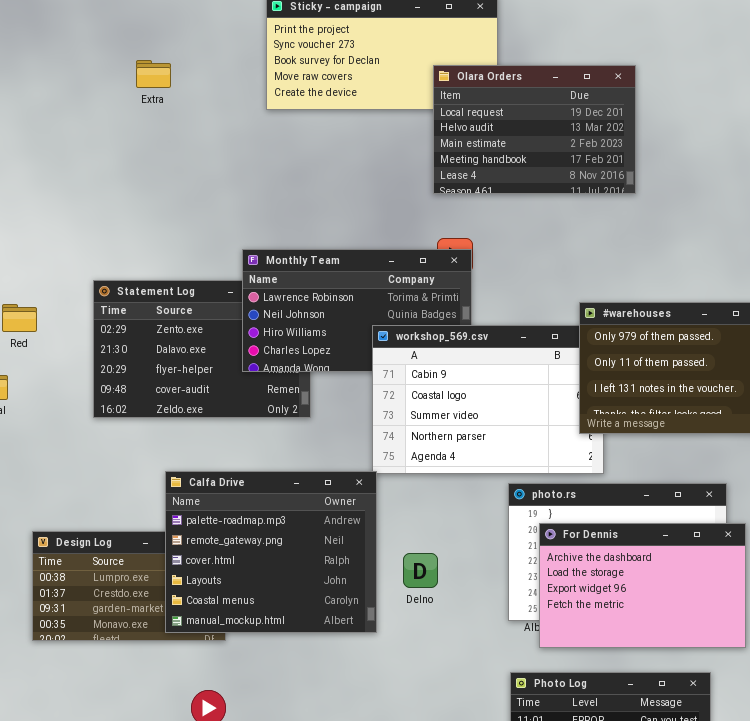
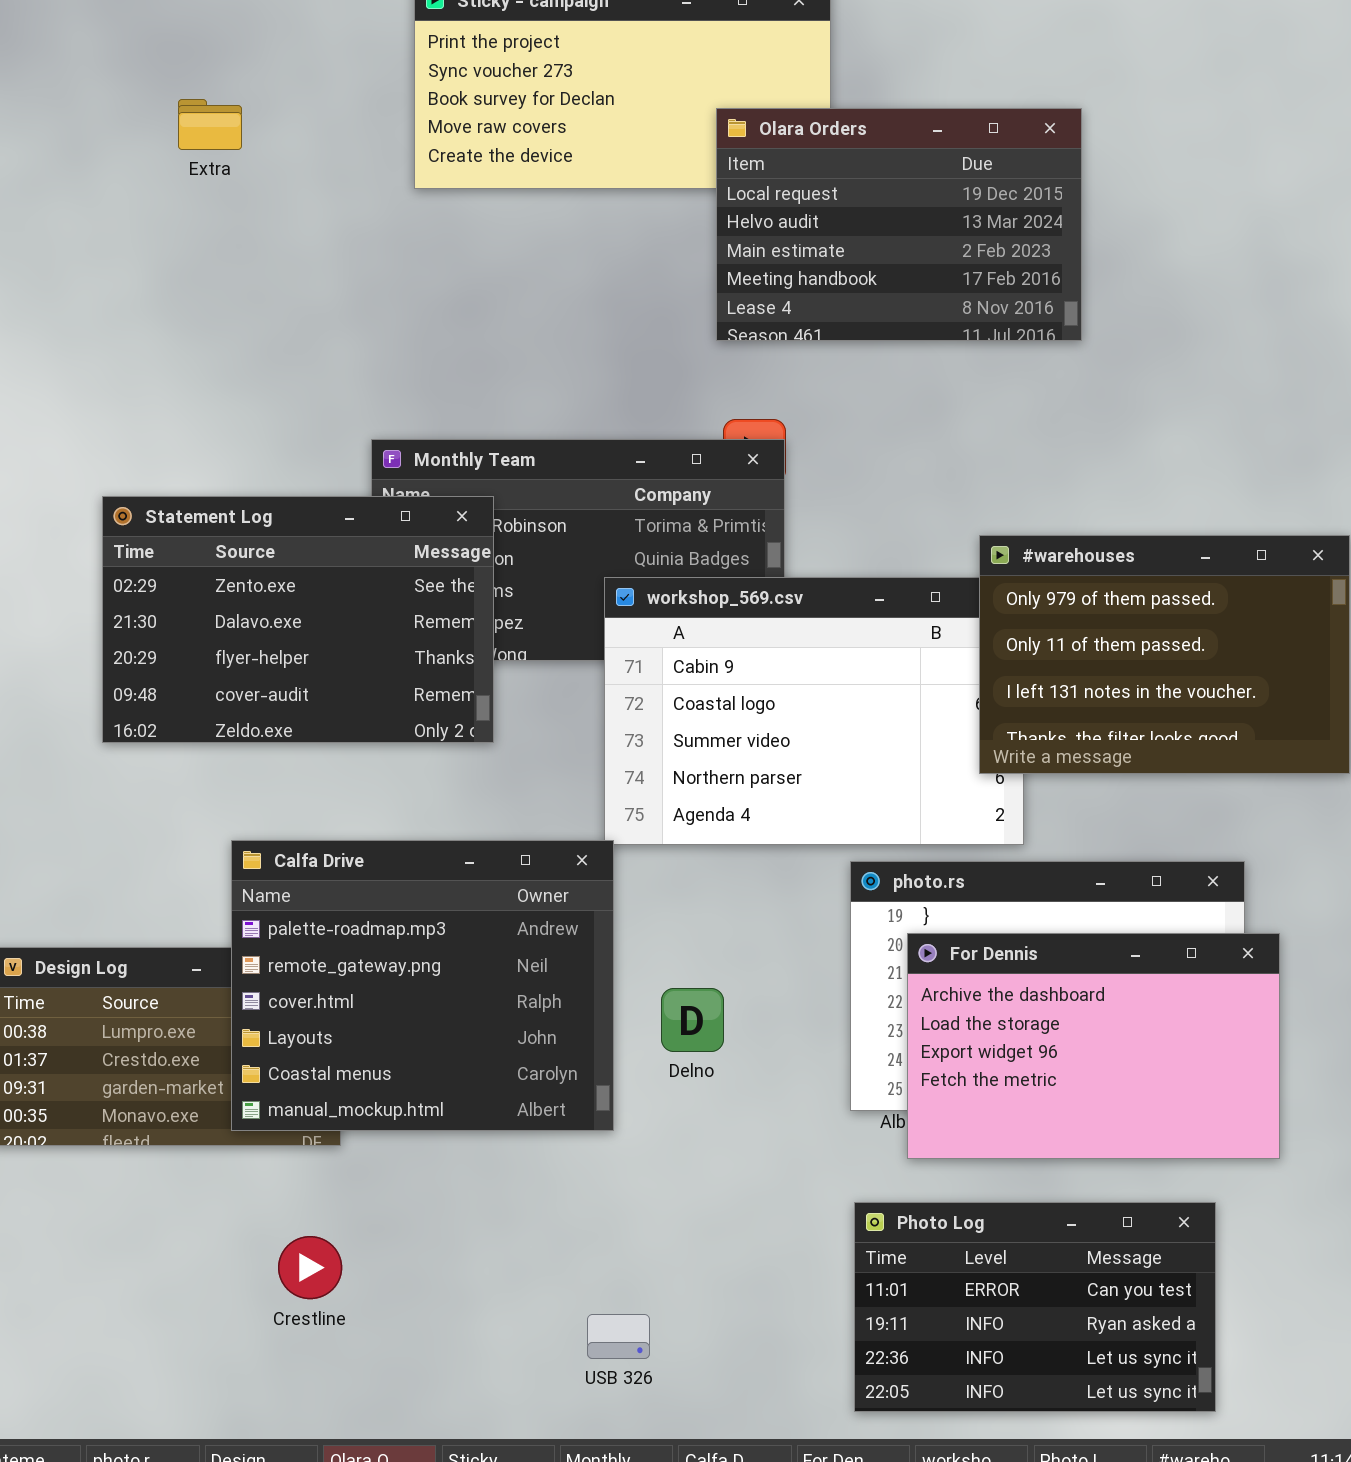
Statement Log: [93,280,311,418] -> [102,496,494,743], raised

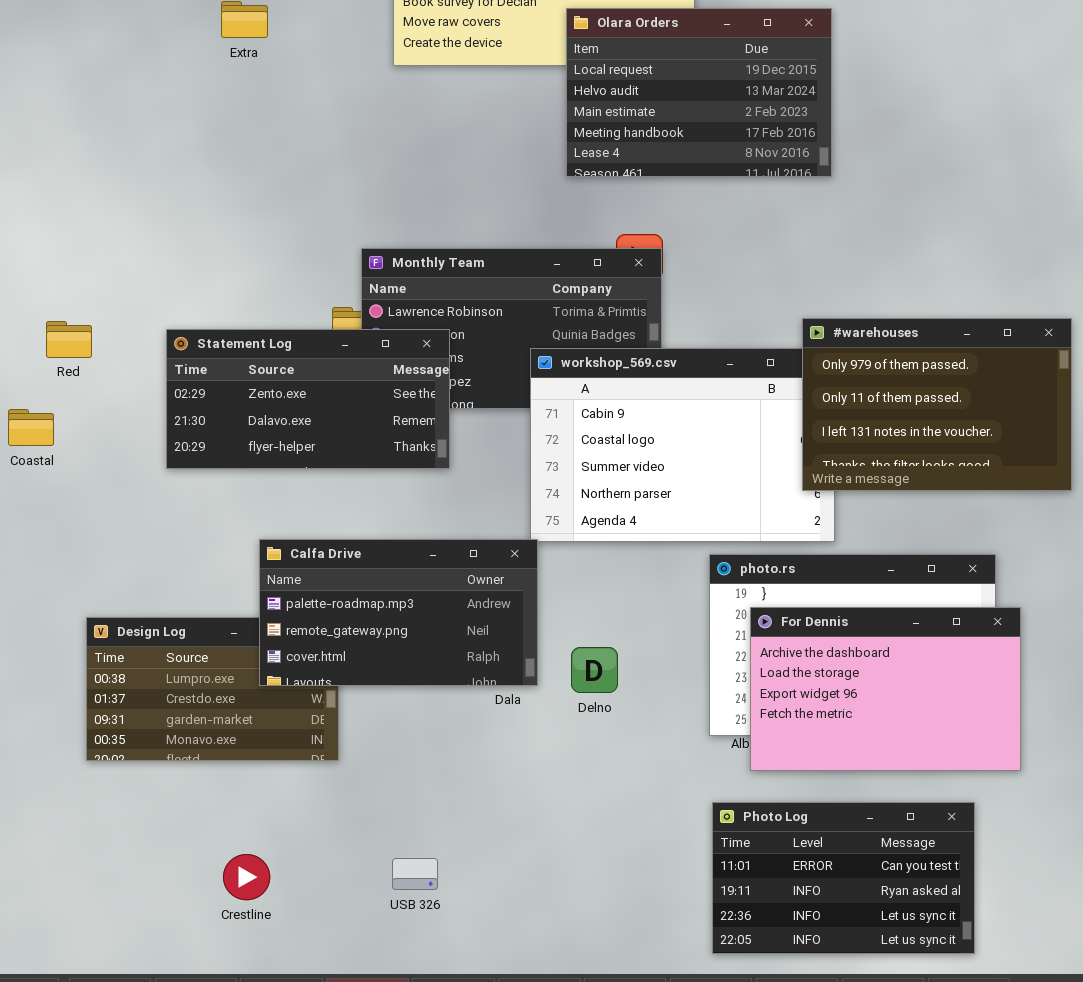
Olara Orders: [716,108,1082,341] -> [566,8,832,177], moved
Statement Log: [102,496,494,743] -> [166,329,450,469], resized
Calfa Drive: [231,840,614,1131] -> [259,539,538,686], resized
Crestline: [278,1236,342,1299] -> [223,854,270,900], moved
USB 326: [587,1314,650,1359] -> [392,858,438,890], moved

